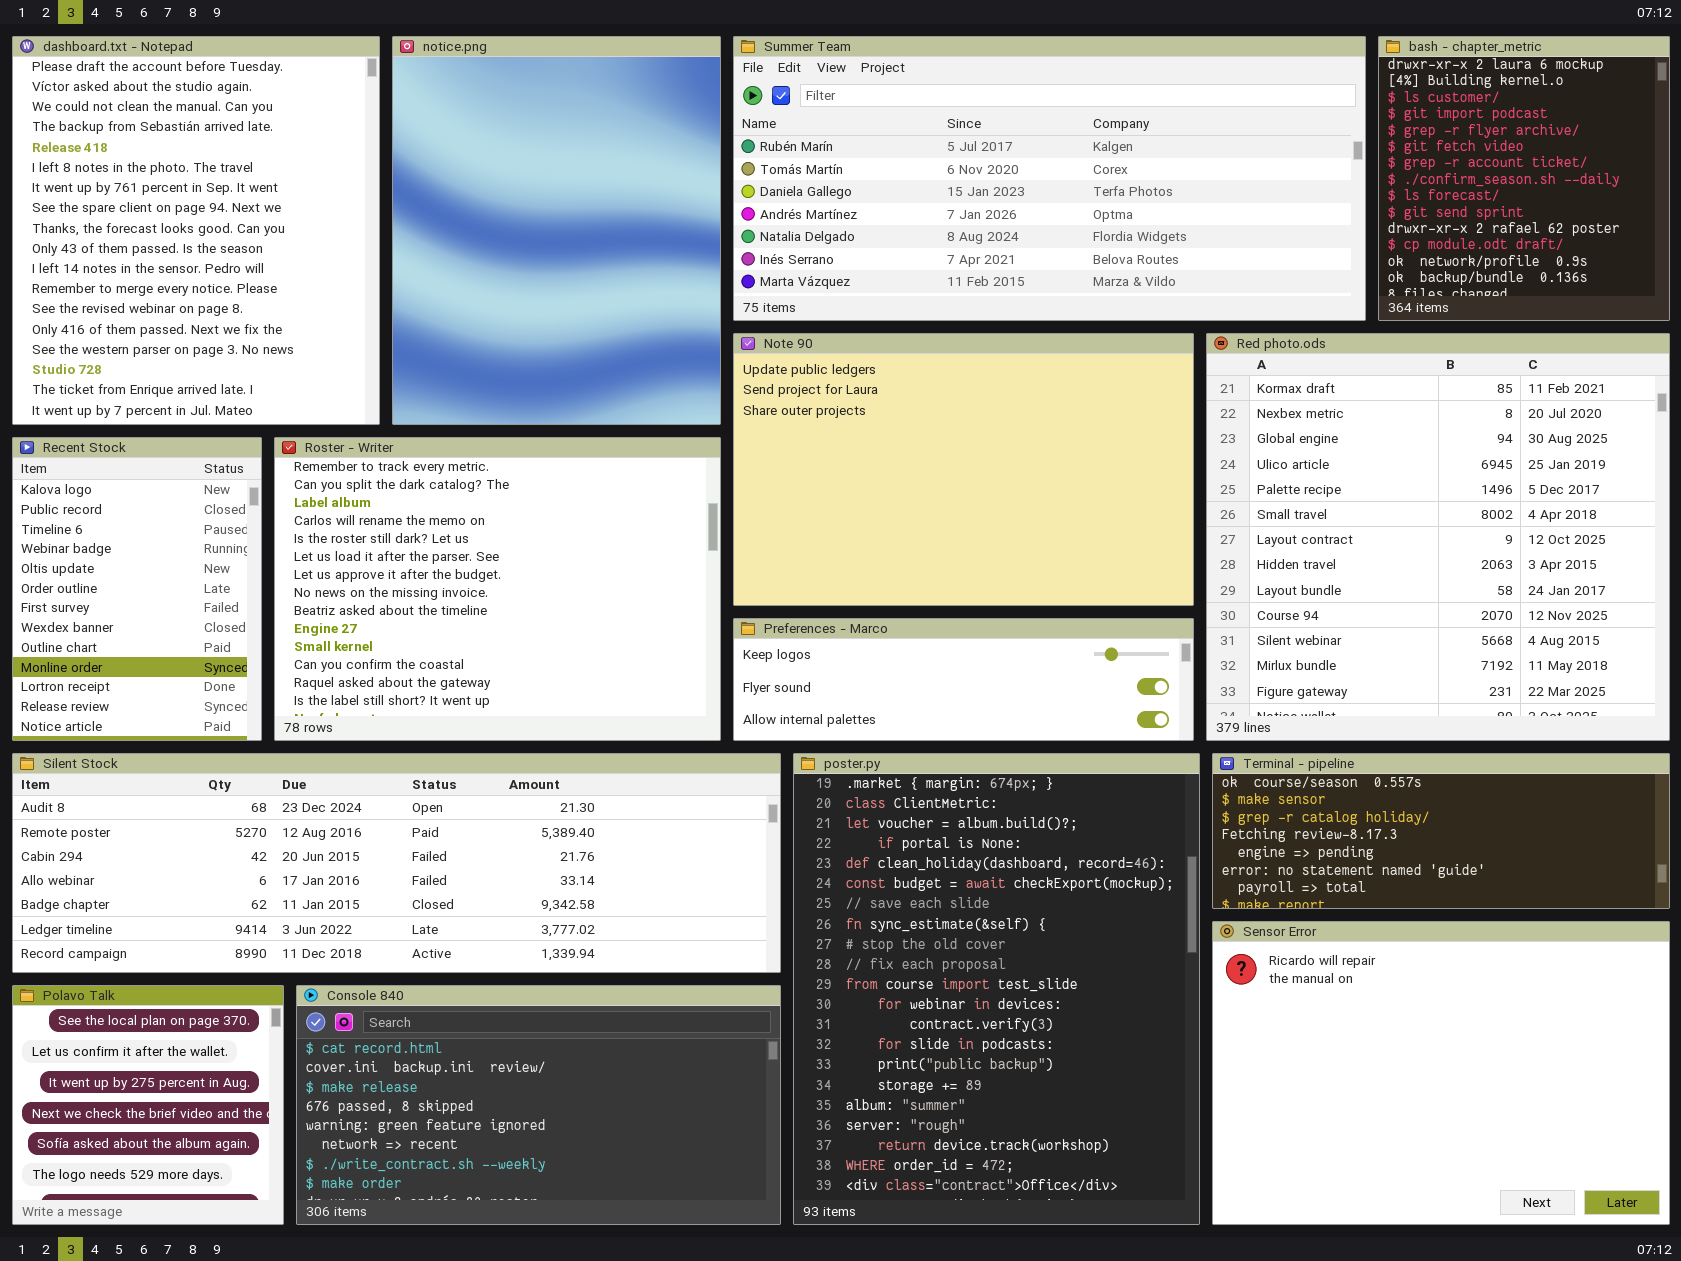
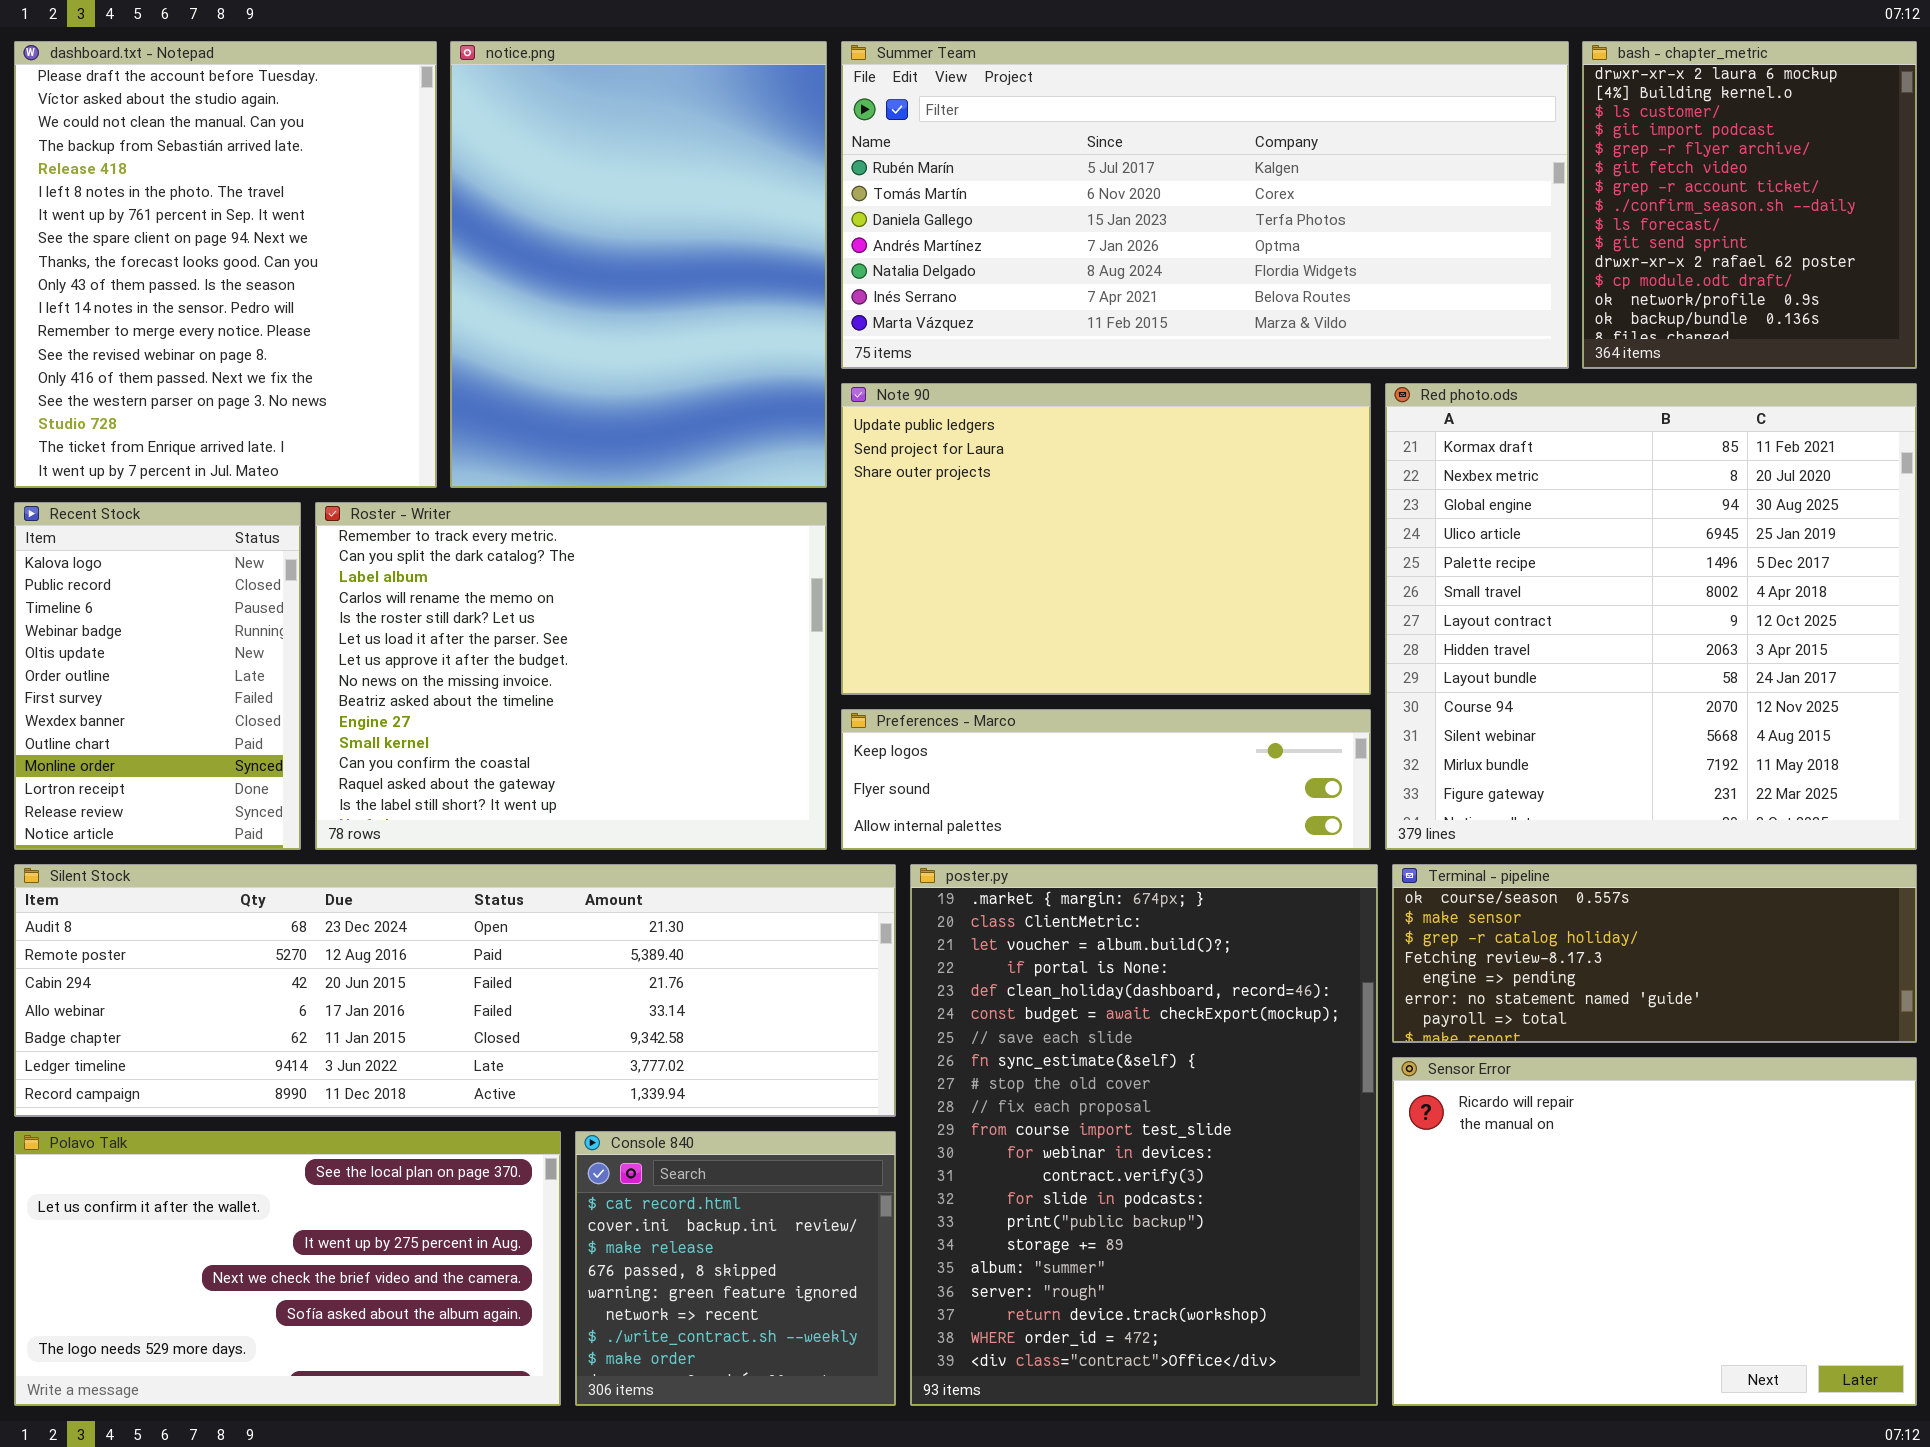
Polavo Talk: [12,985,284,1225] -> [14,1131,561,1406], resized
Console 840: [296,985,781,1225] -> [575,1131,896,1406], resized

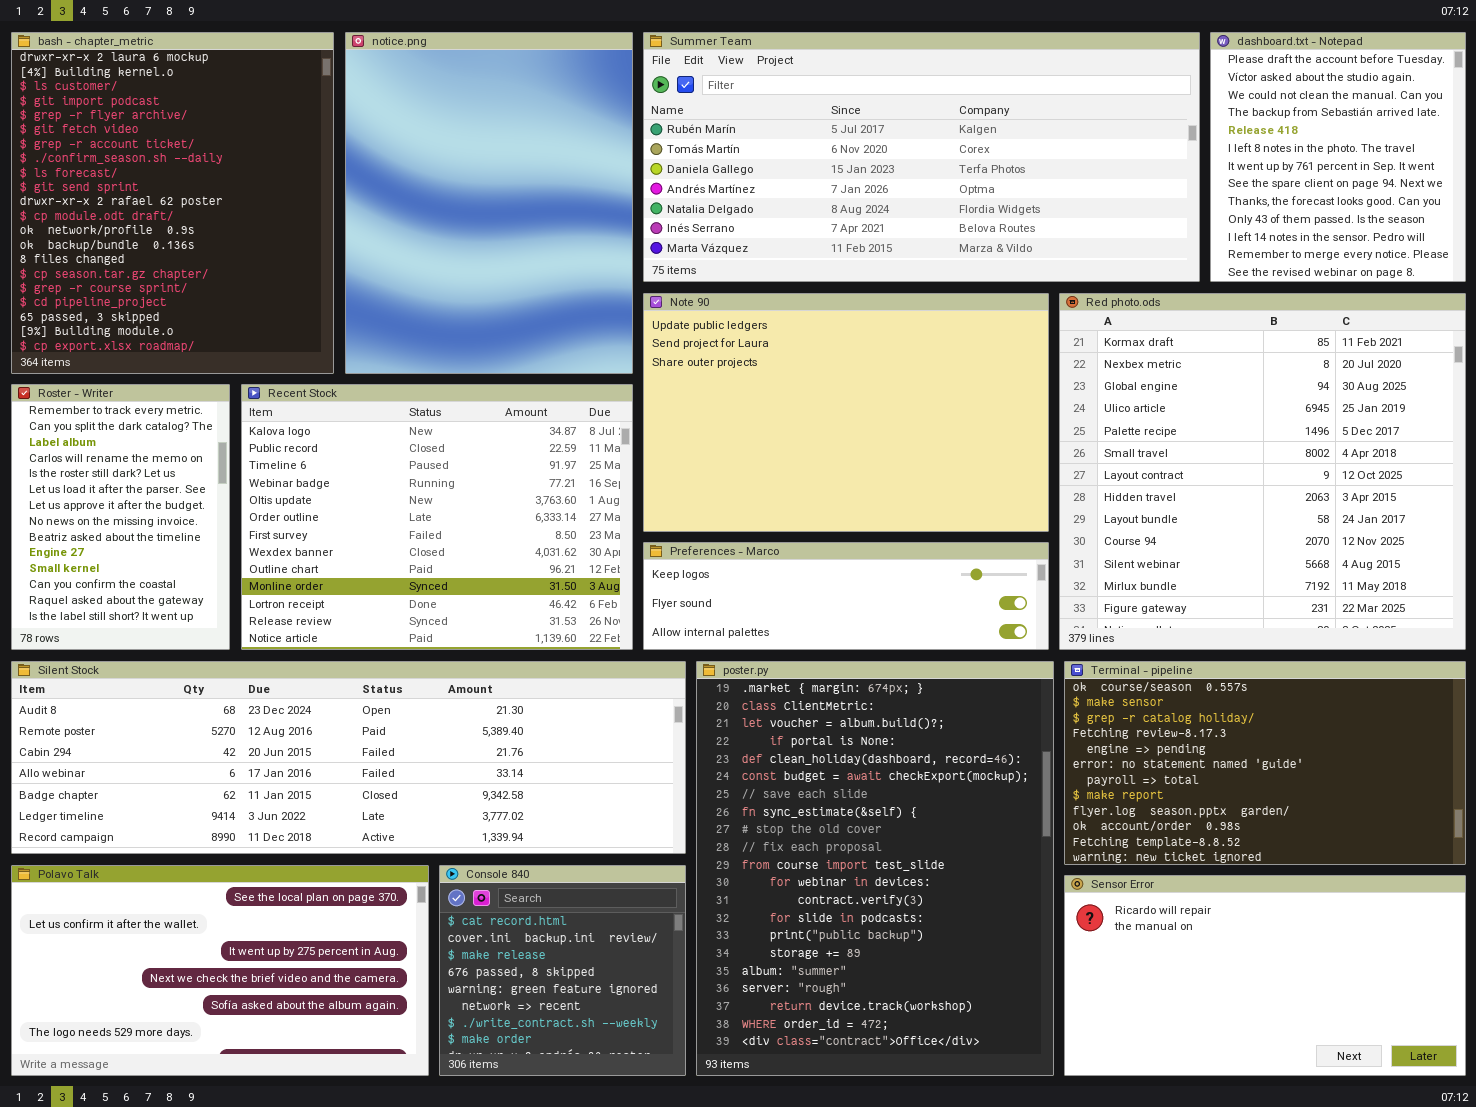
dashboard.txt - Notepad: [14,41,437,488] -> [1210,32,1466,282], moved, resized
bash - chapter_metric: [1582,41,1917,369] -> [11,32,334,374], moved, resized
Recent Stock: [14,502,301,850] -> [241,384,633,650], moved, resized
Roster - Writer: [315,502,827,850] -> [11,384,230,650], moved, resized
Terminal - pipeline: [1392,864,1917,1043] -> [1064,661,1466,865], resized
Sensor Error: [1392,1057,1917,1406] -> [1064,875,1466,1076], resized

